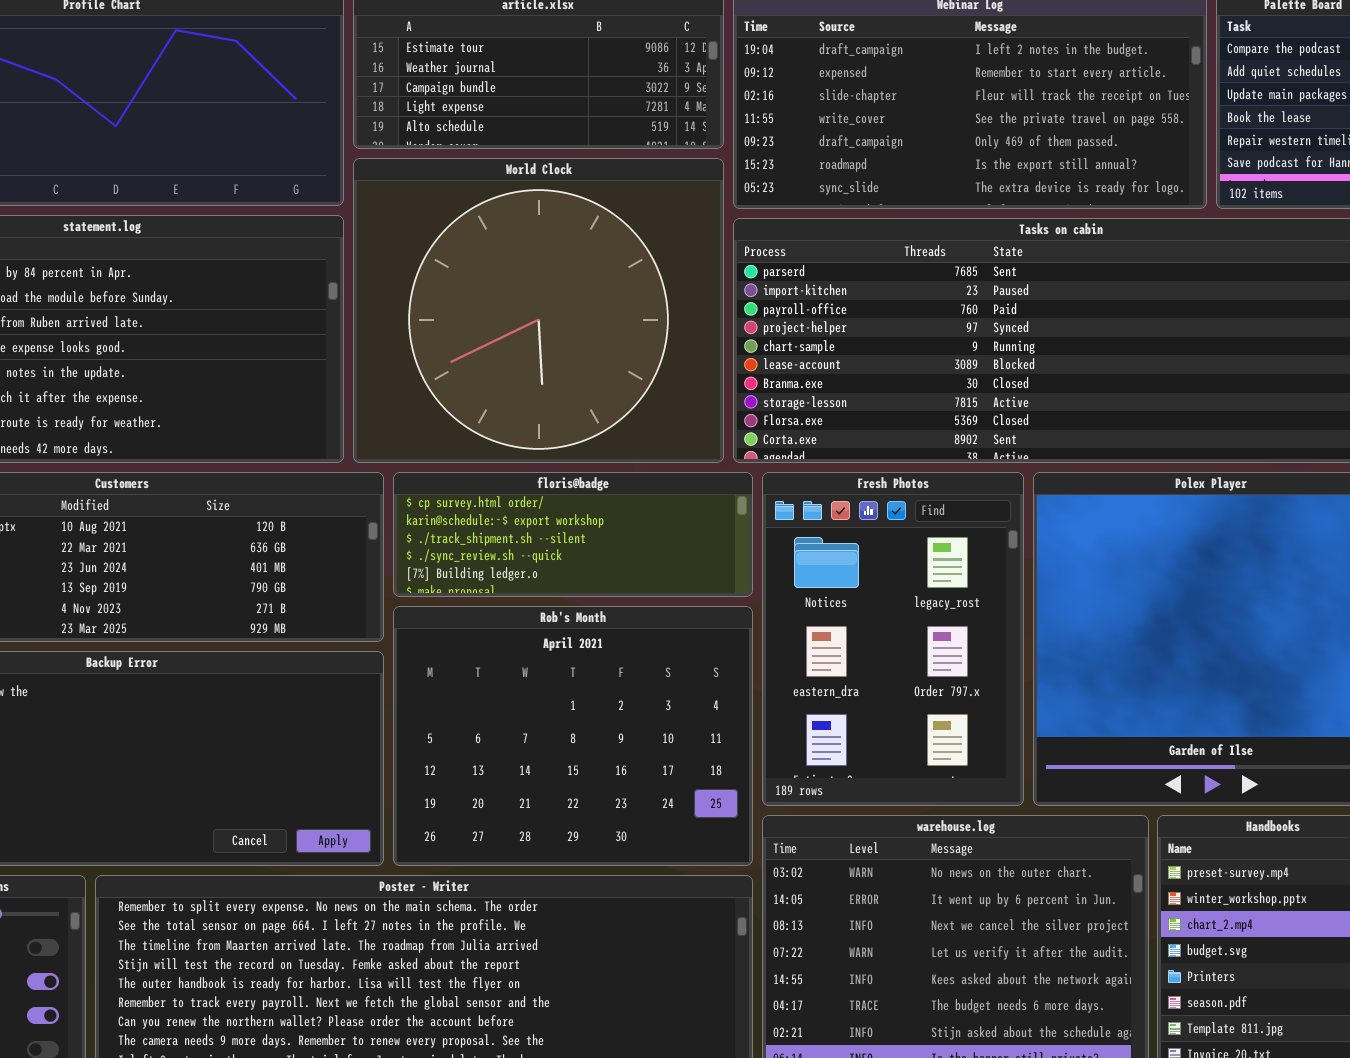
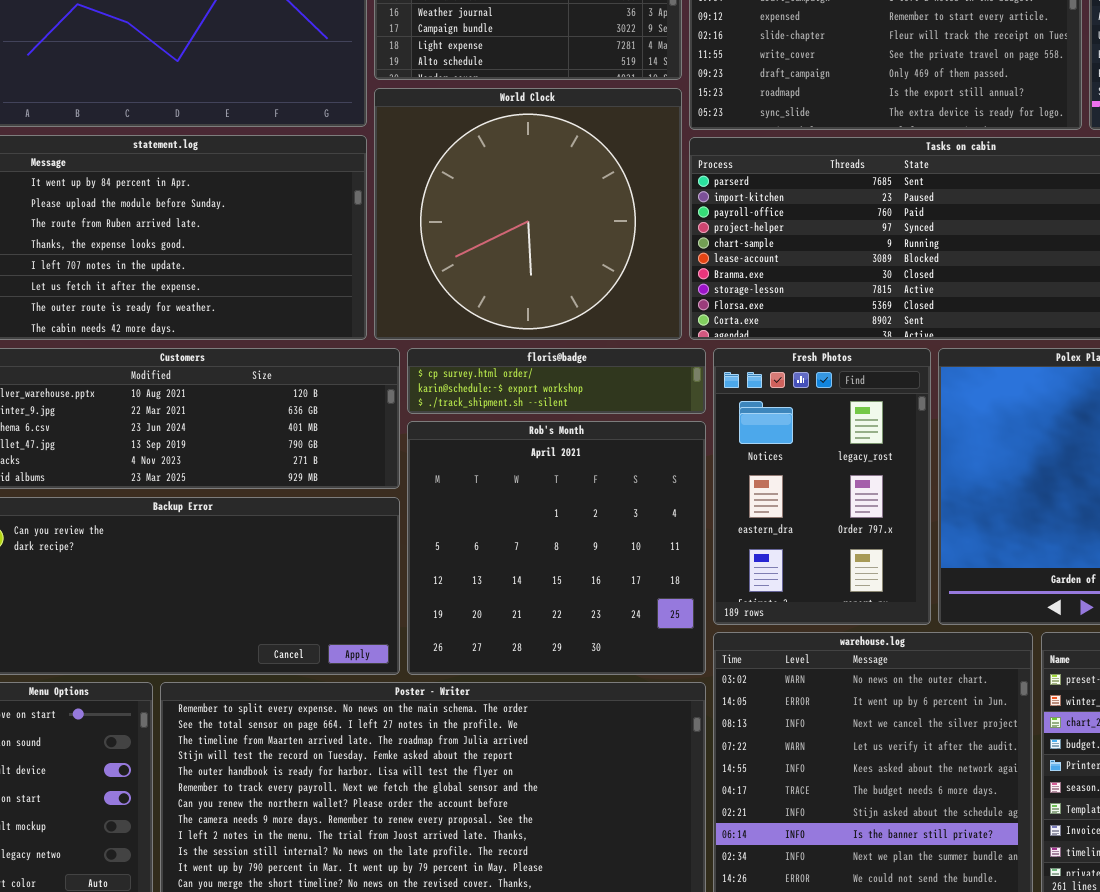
floris@badge: [393,472,753,597] -> [407,348,706,414], resized
Rob's Month: [393,606,753,866] -> [407,421,706,675], resized

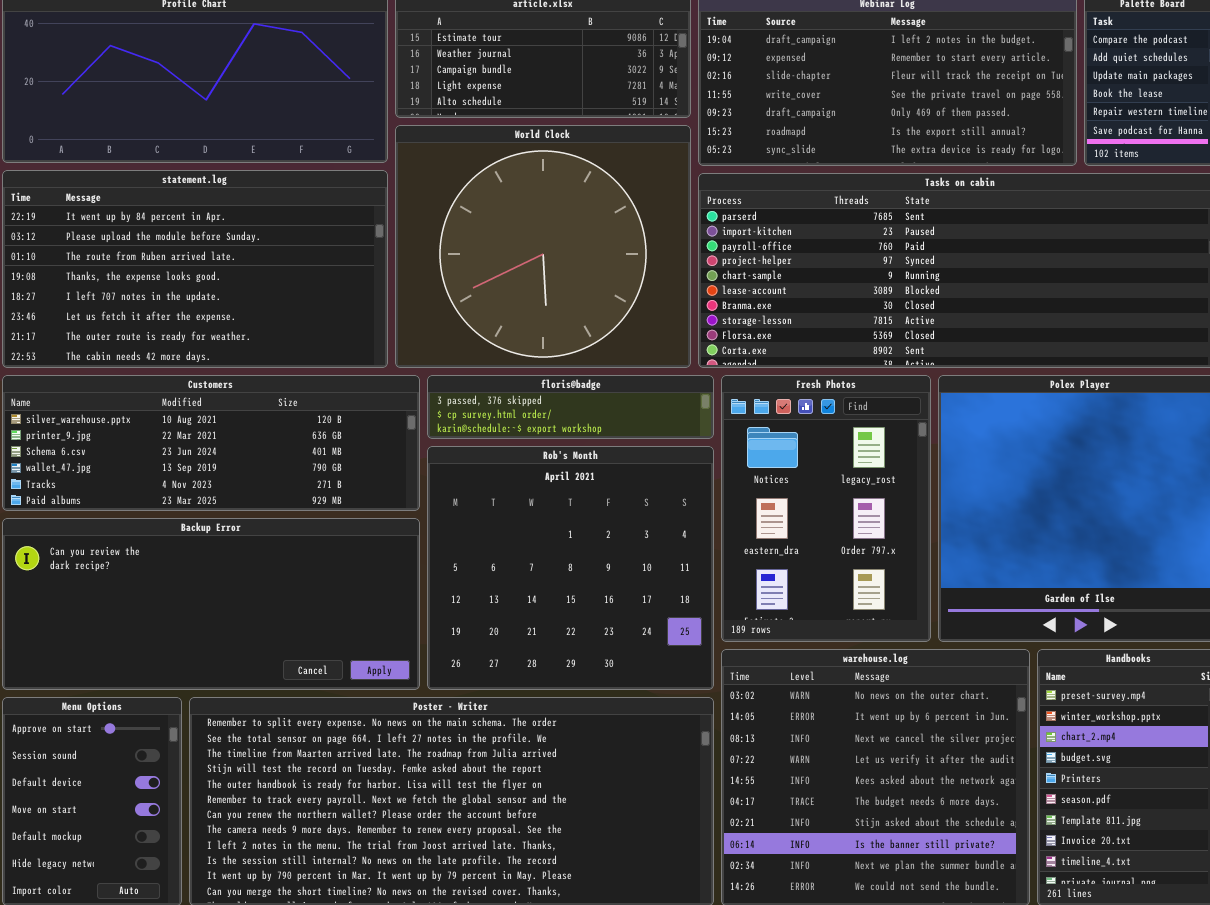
floris@badge: [407,348,706,414] -> [427,375,714,439], scrolled up 1 row

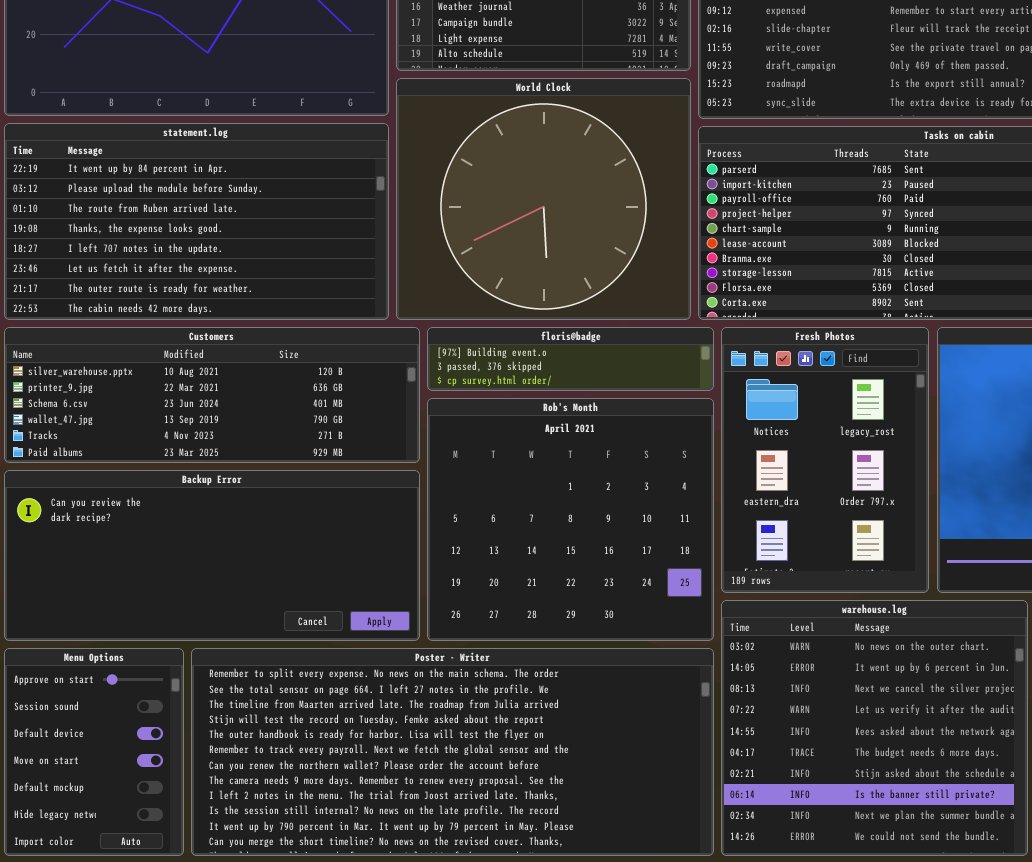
floris@badge: [427,375,714,439] -> [427,327,714,391], scrolled up 1 row

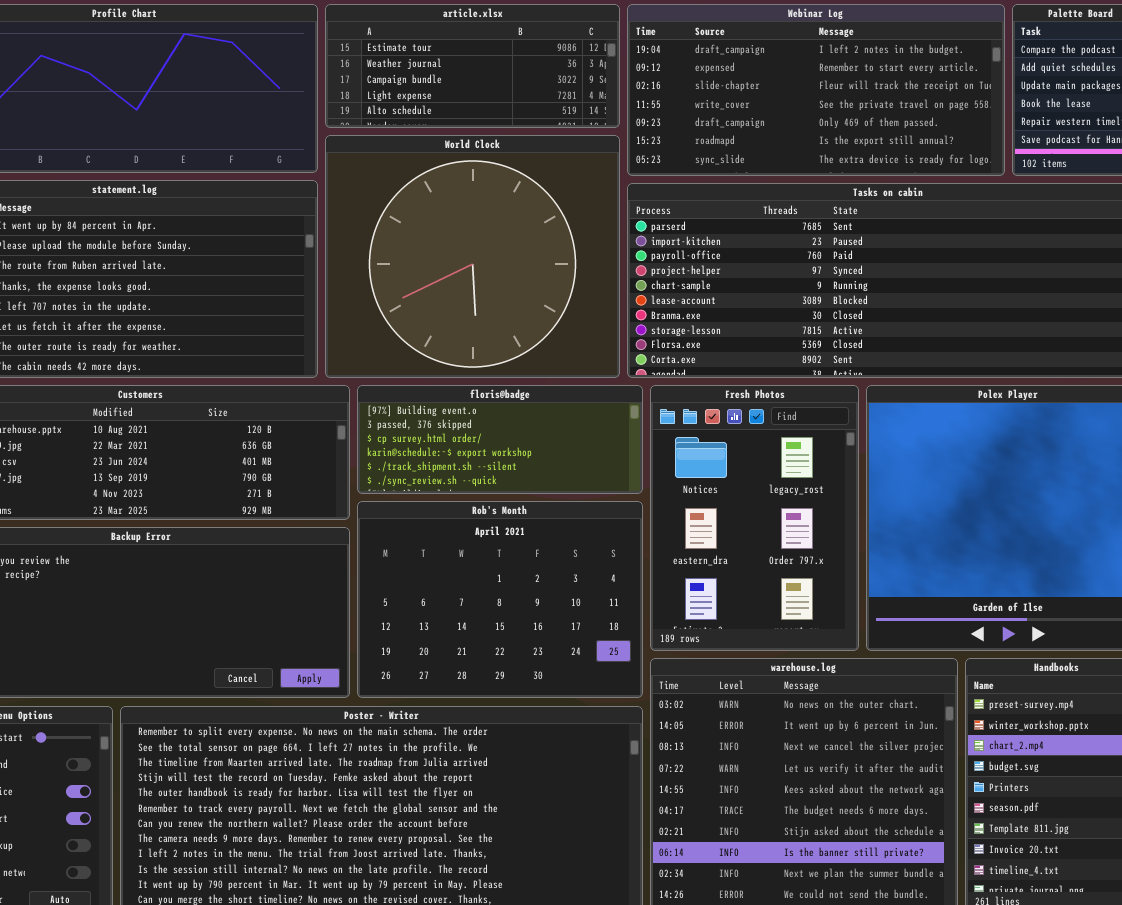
floris@badge: [427,327,714,391] -> [357,385,643,494], resized
Rob's Month: [427,398,714,641] -> [357,501,643,698], resized

